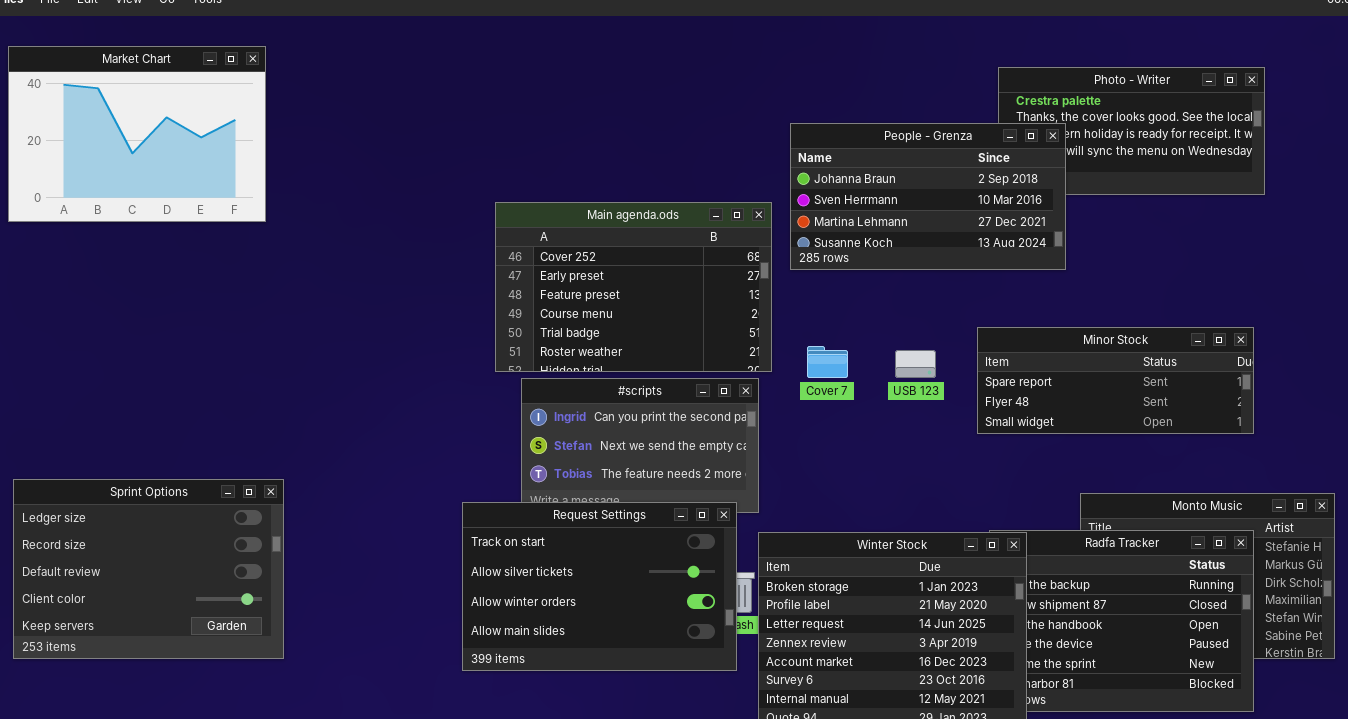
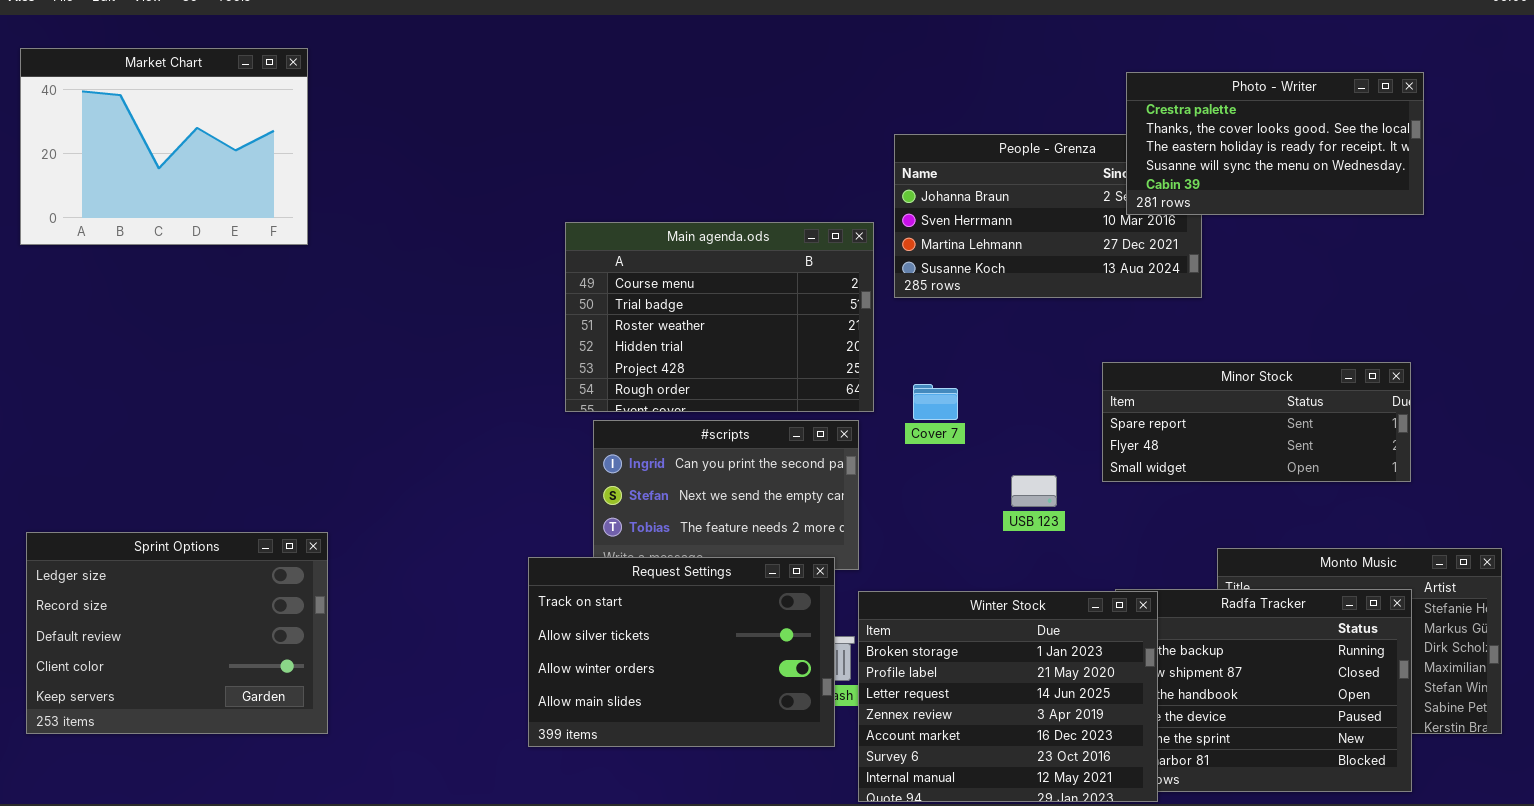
Photo - Writer: [998,67,1265,195] -> [1126,72,1424,215], raised
Main agenda.ods: [495,202,772,372] -> [565,222,874,412], scrolled down 3 rows
USB 123: [895,350,936,378] -> [1011,475,1057,507], moved

